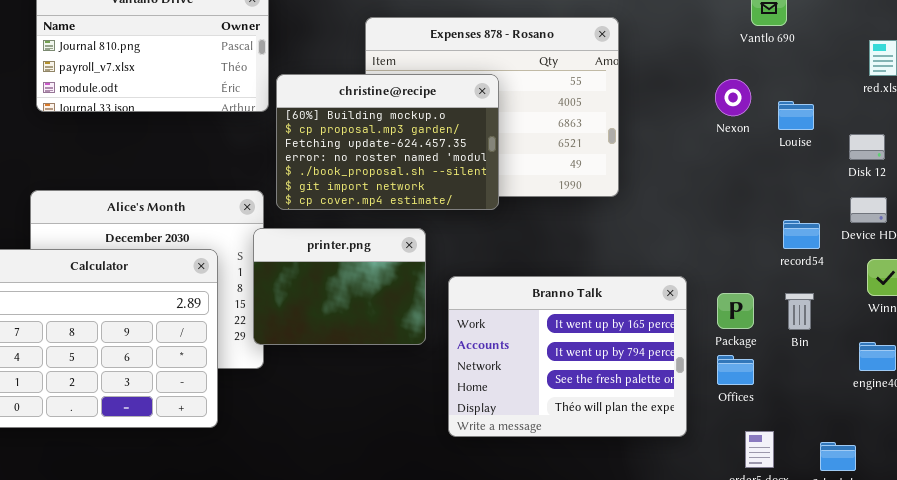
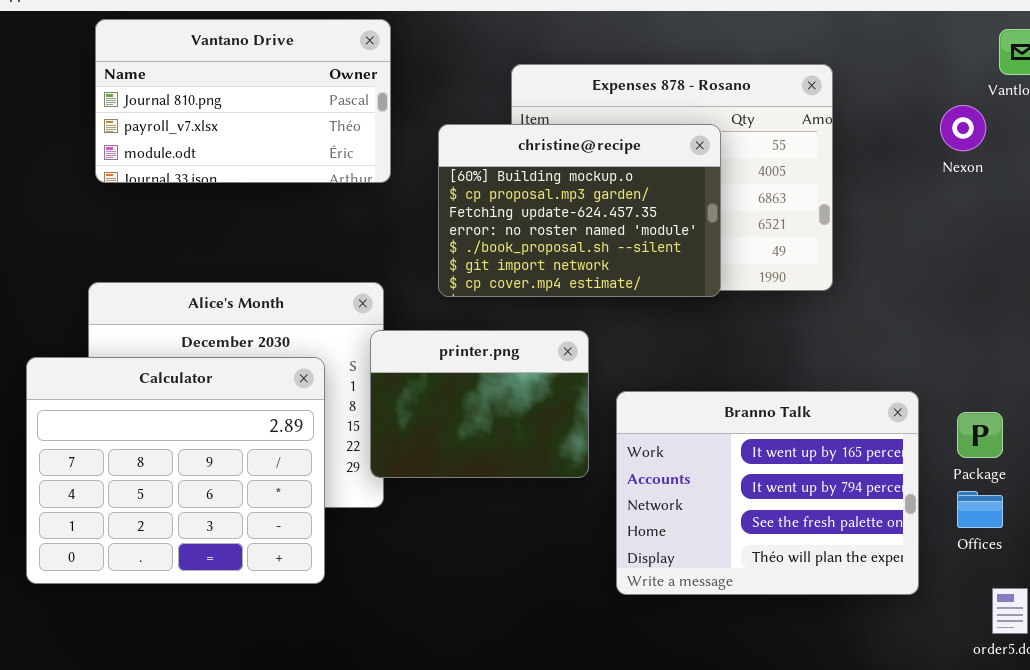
christine@recipe: [276,74,499,210] -> [438,124,721,297], moved
Nexon: [715,79,751,116] -> [940,105,986,151], moved

